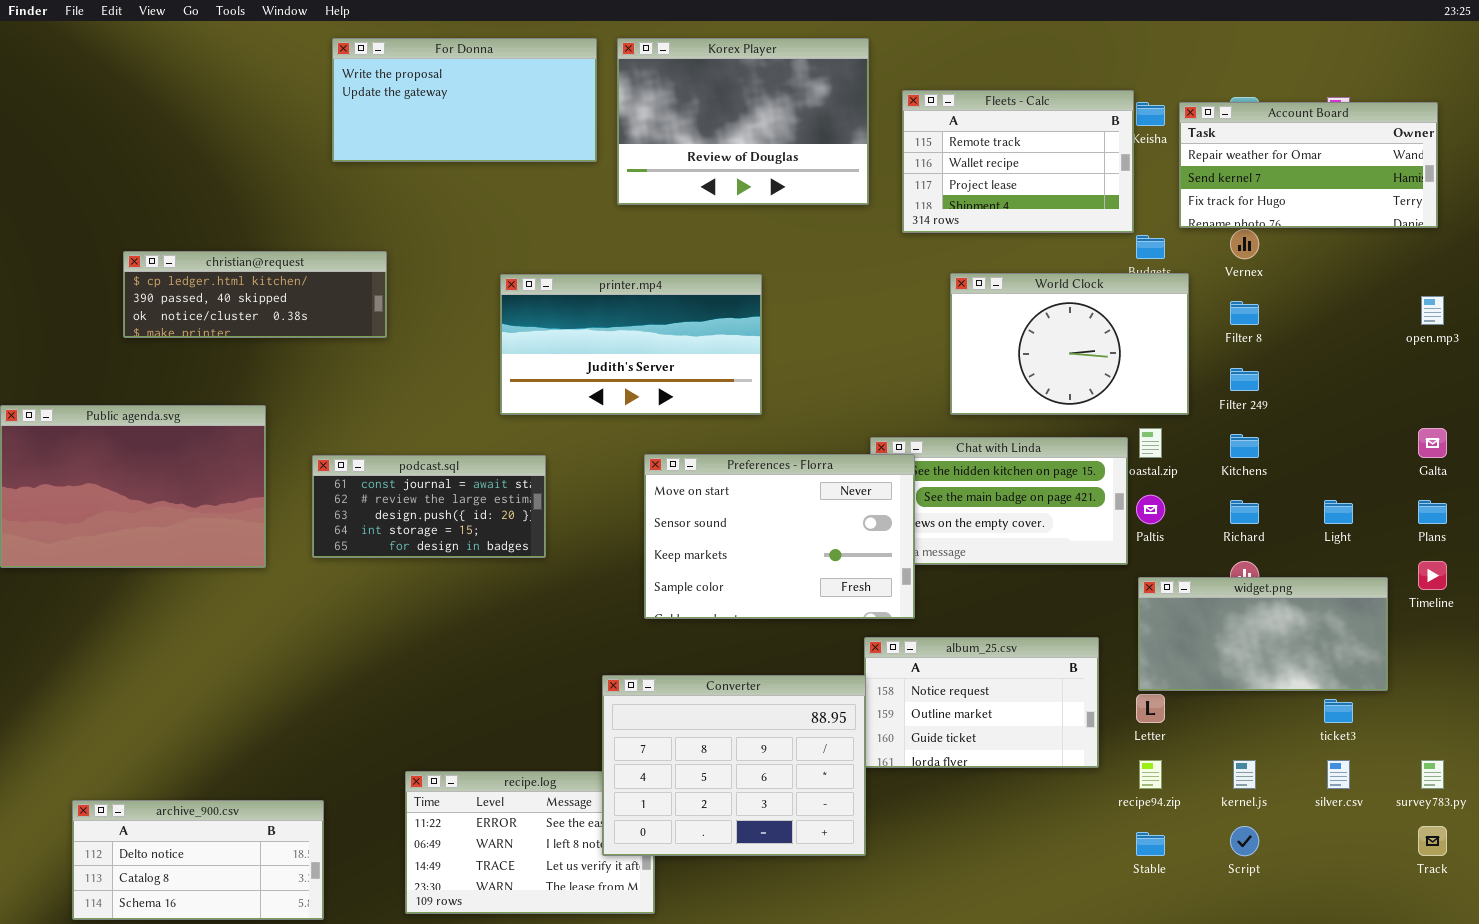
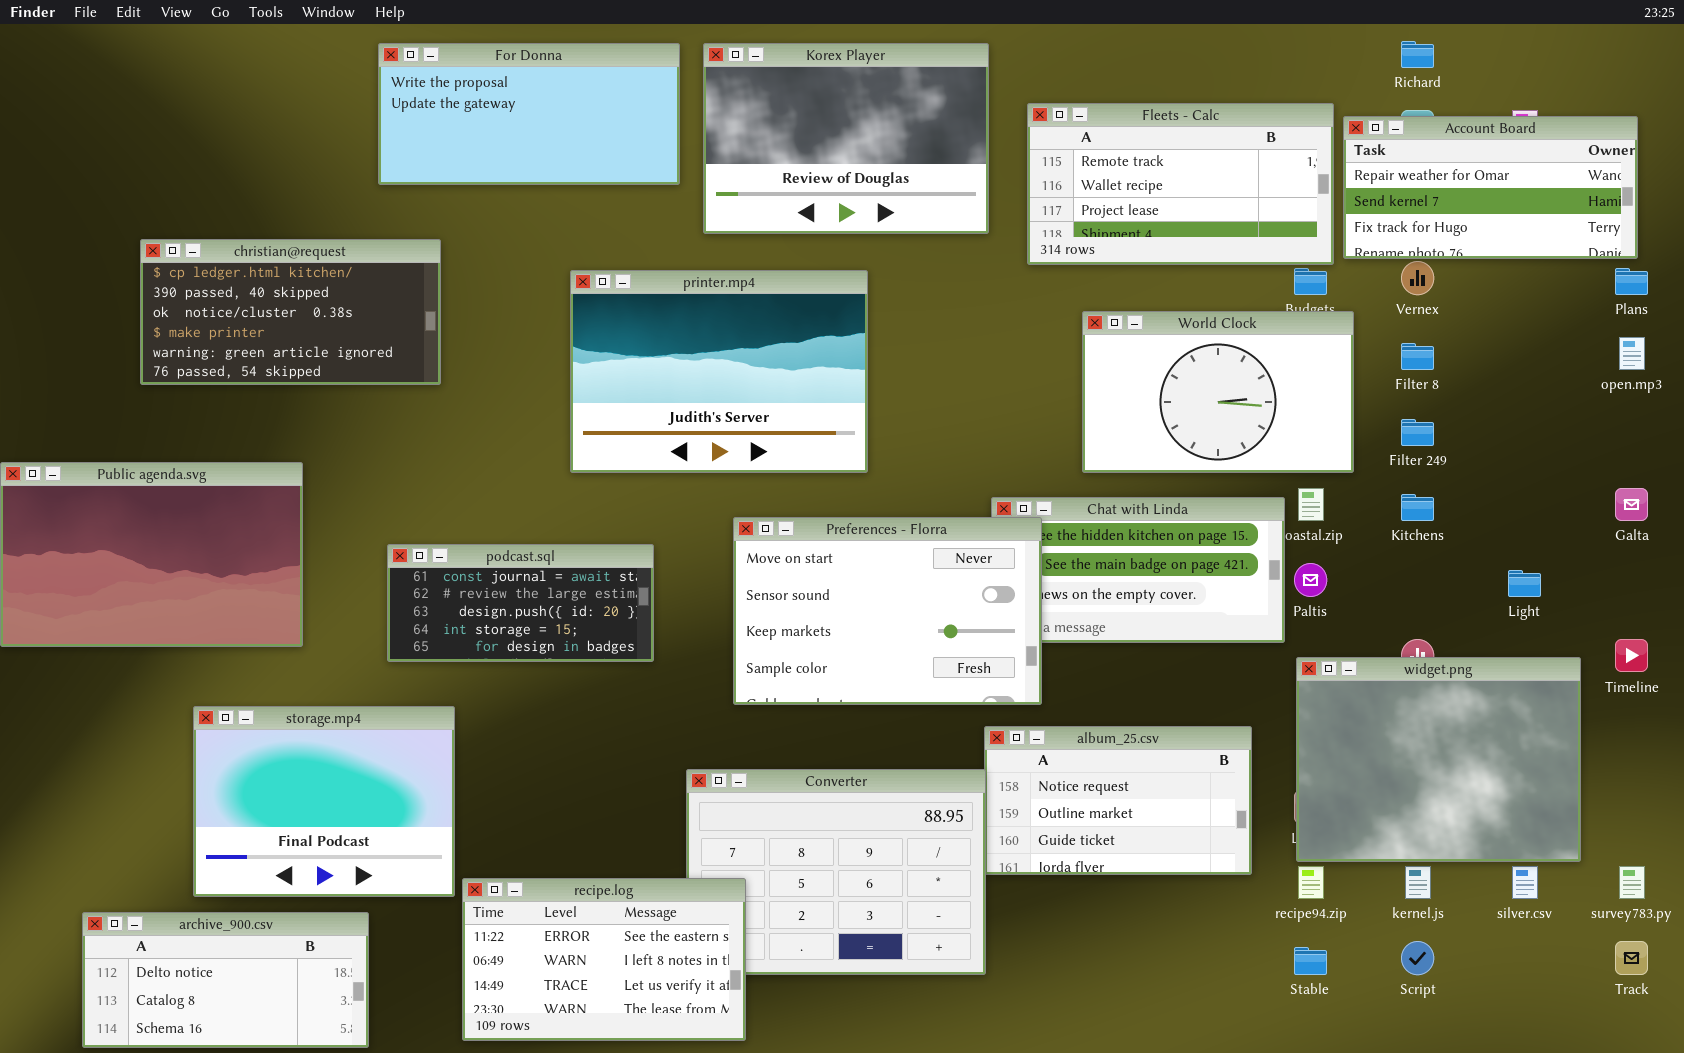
Fleets - Calc: [902,90,1134,233] -> [1027,103,1334,265], resized
christian@request: [123,251,387,338] -> [140,239,441,385], resized
printer.mp4: [500,274,762,415] -> [570,270,868,473], resized
podcast.sql: [312,455,546,558] -> [387,544,654,662], moved
Richard: [1230,500,1259,524] -> [1401,41,1434,68], moved
Plans: [1418,500,1447,524] -> [1615,268,1648,295], moved
widget.png: [1138,577,1388,691] -> [1296,657,1581,862], resized
storage.mp4: none -> [193,706,455,897], opened
recipe.log: [405,771,655,914] -> [462,878,746,1041], raised

